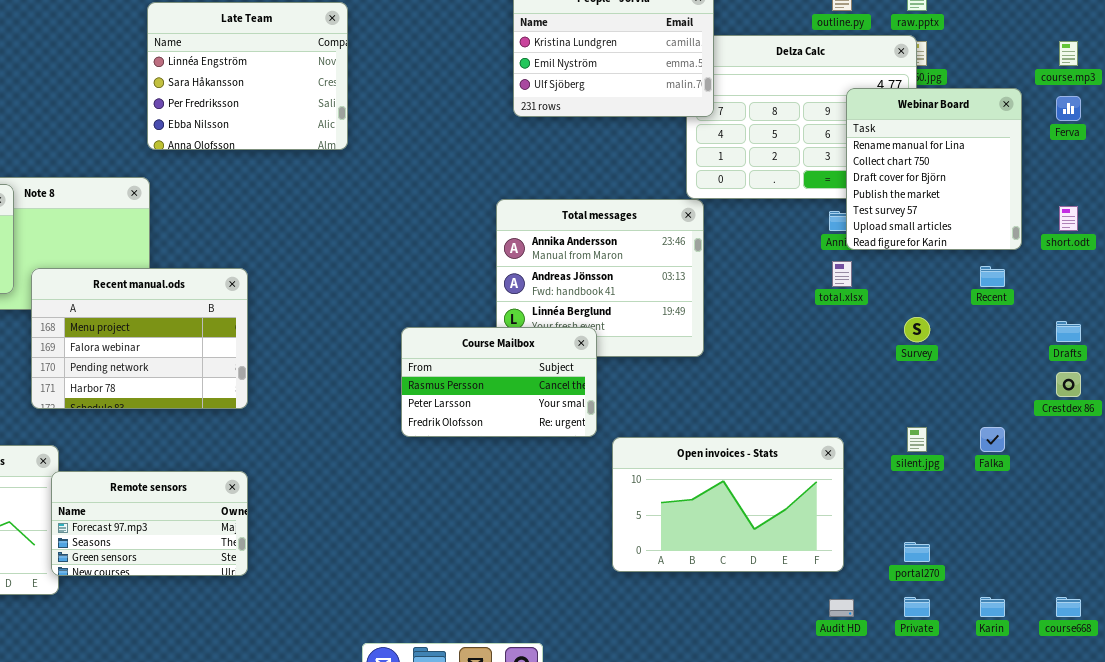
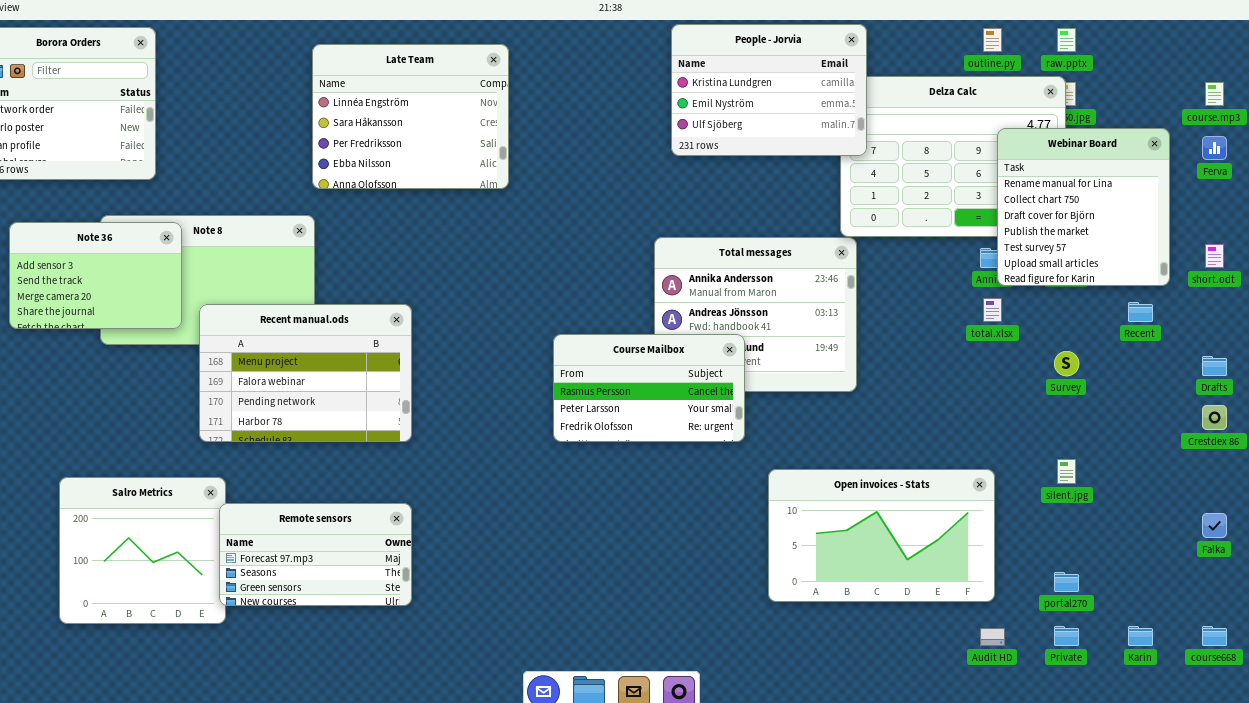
Course Mailbox: [401,327,597,437] -> [553,334,745,442], moved
Falka: [980,427,1005,452] -> [1202,513,1227,538], moved

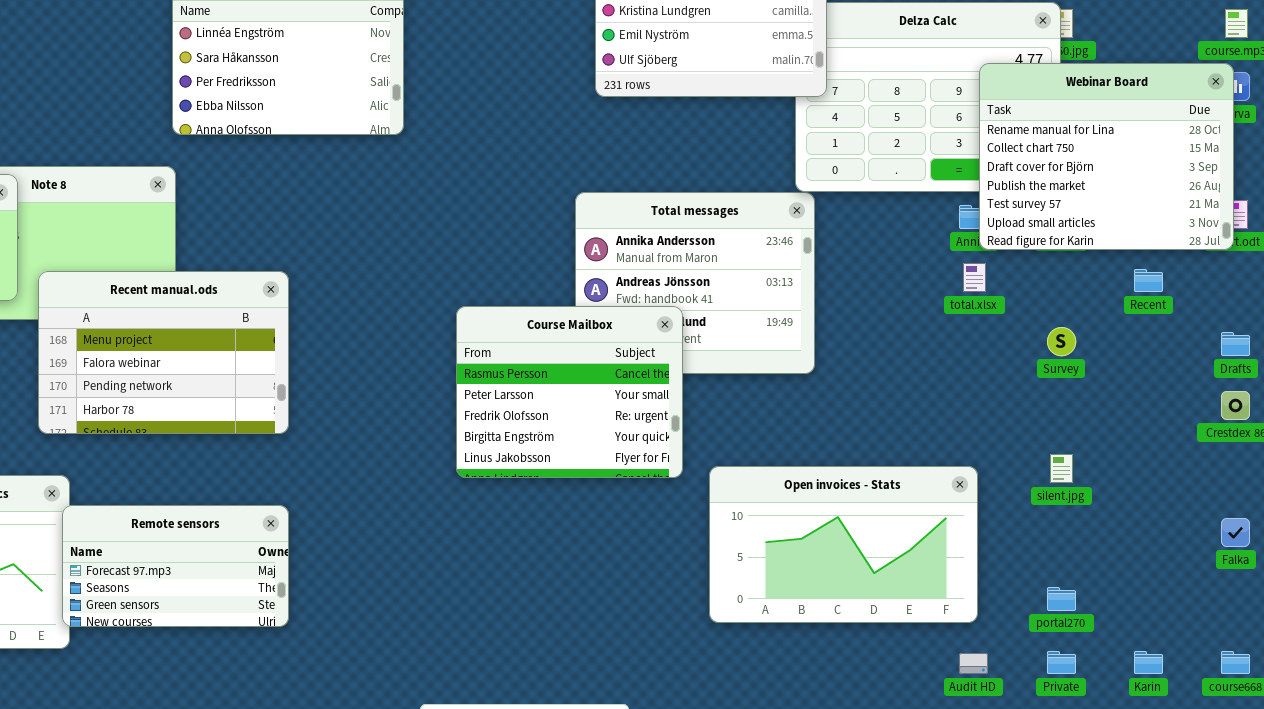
Webinar Board: [997,128,1170,286] -> [979,63,1234,250], resized
Course Mailbox: [553,334,745,442] -> [456,306,683,478], resized

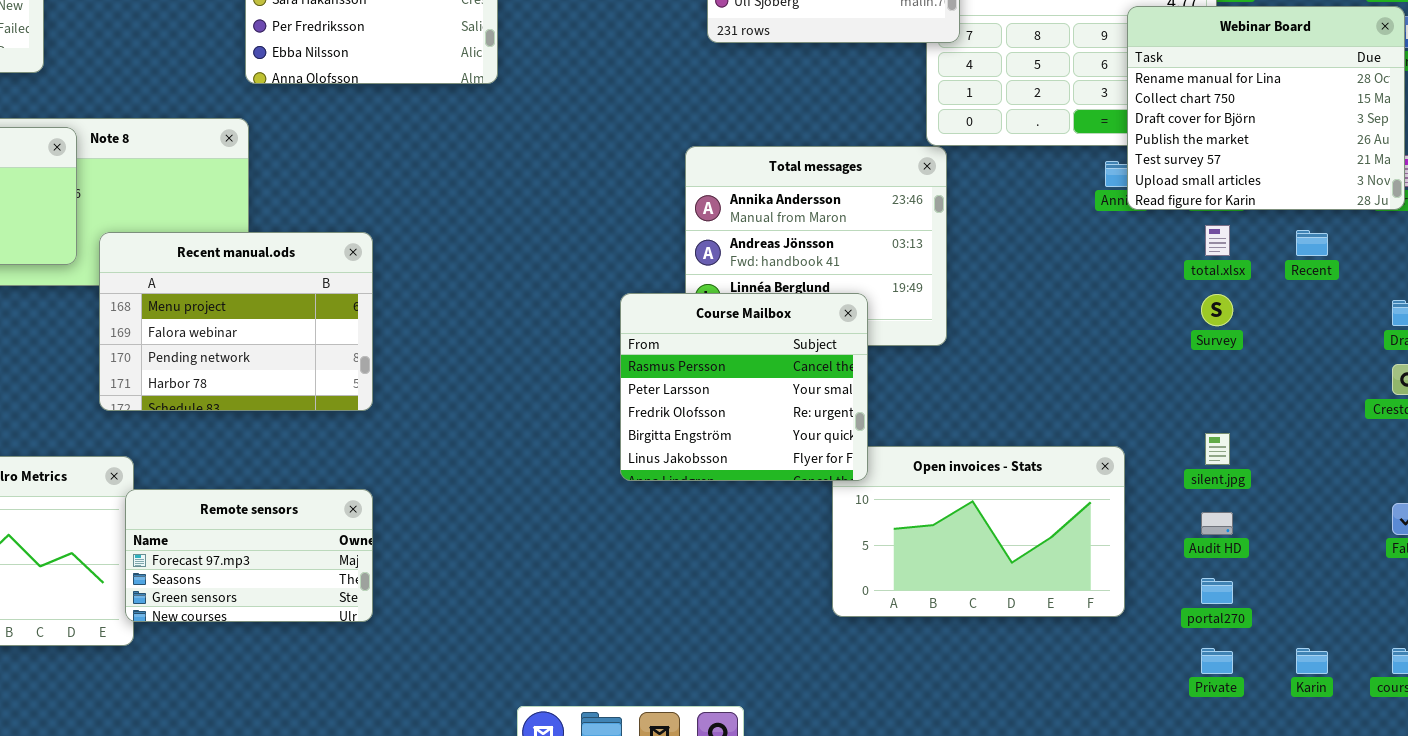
total.xlsx: [963,263,986,292] -> [1205,225,1230,256], moved
Course Mailbox: [456,306,683,478] -> [620,293,868,481], moved
Audit HD: [959,653,988,674] -> [1201,512,1233,535], moved

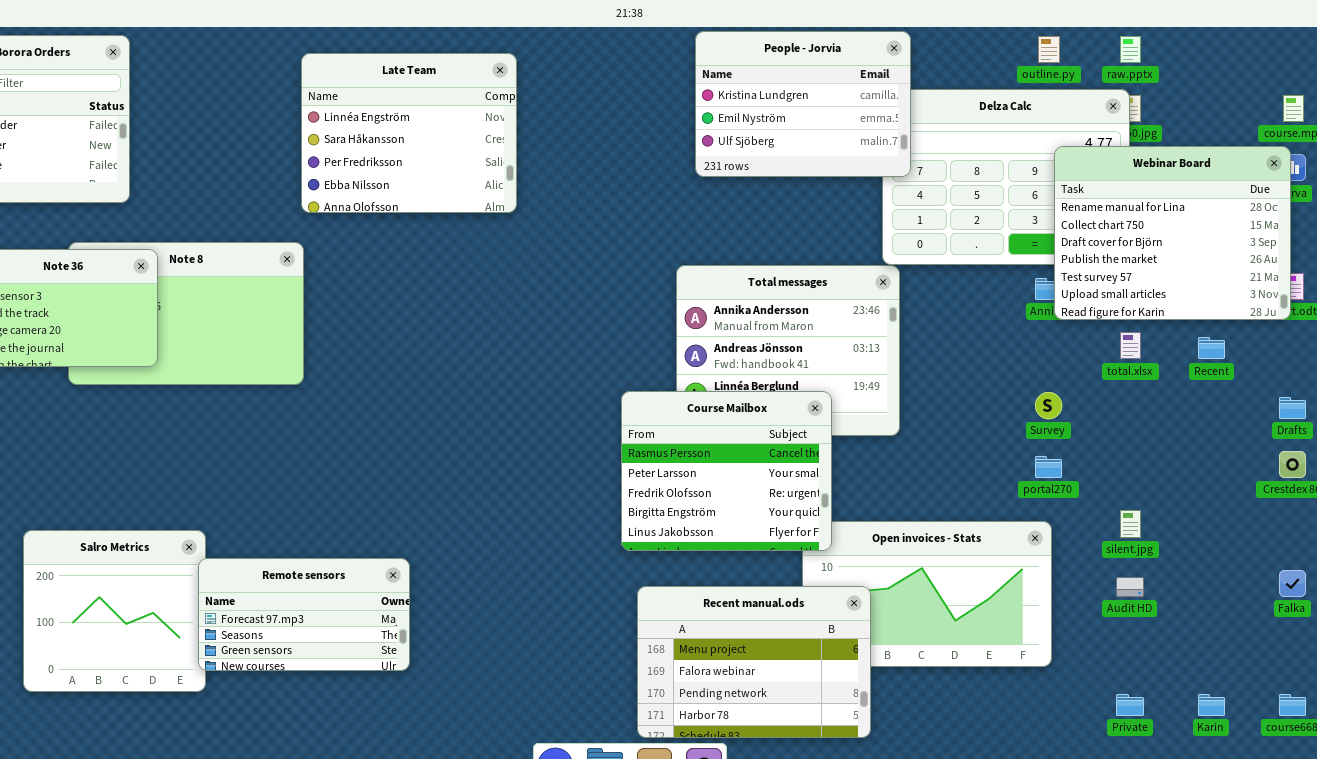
Recent manual.ods: [99,232,373,411] -> [637,586,871,738], moved
Survey: [1201,294,1233,326] -> [1035,392,1062,419], moved
portal270: [1201,578,1233,604] -> [1035,456,1062,478], moved

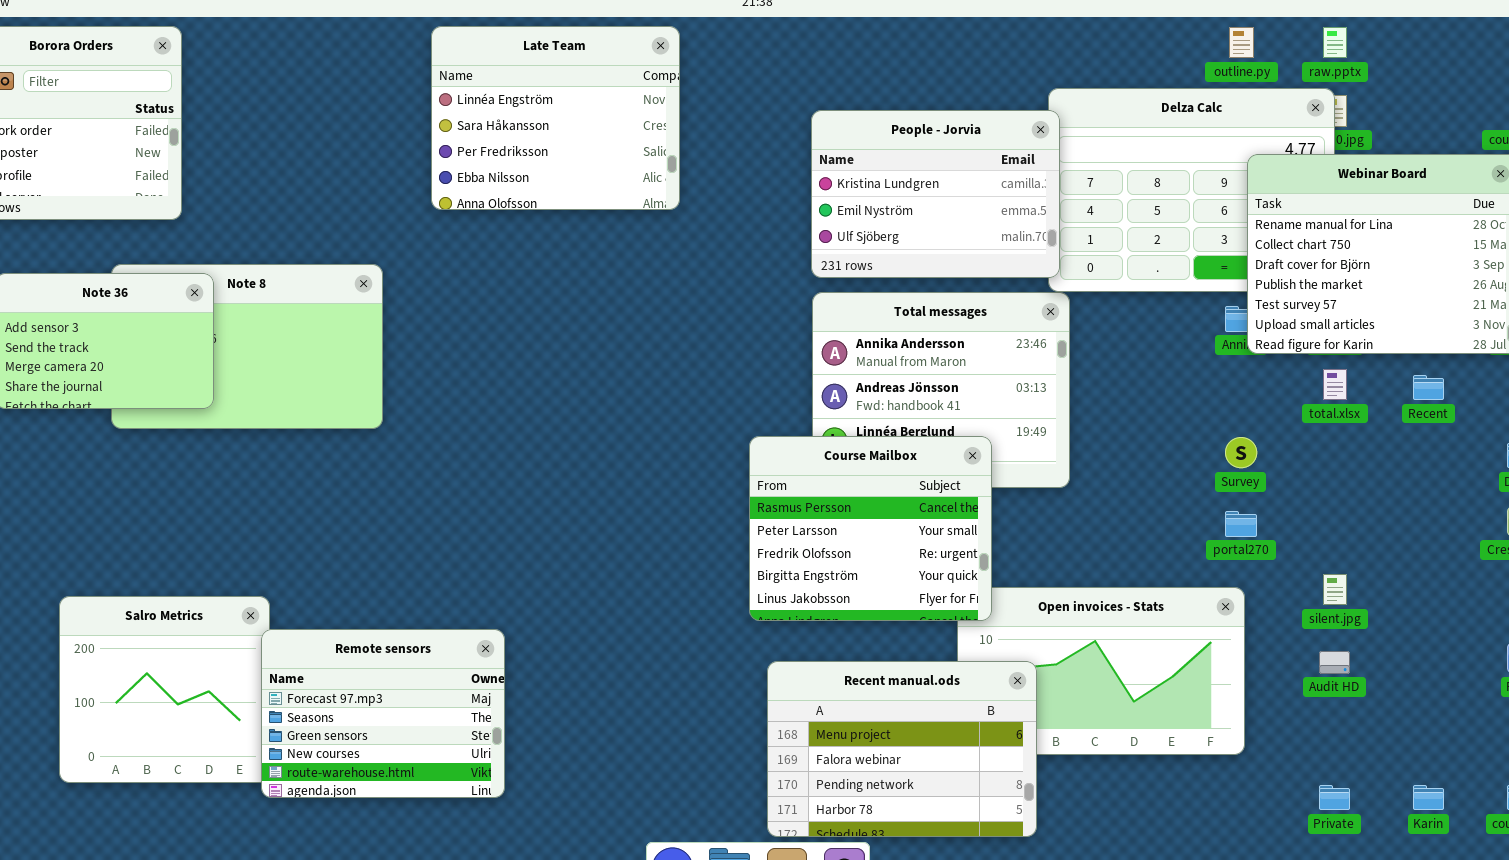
People - Jorvia: [695,31,911,177] -> [811,110,1060,278], moved
Late Team: [301,53,517,213] -> [431,26,680,210], moved
Remote sensors: [198,558,410,671] -> [261,629,505,798], resized

